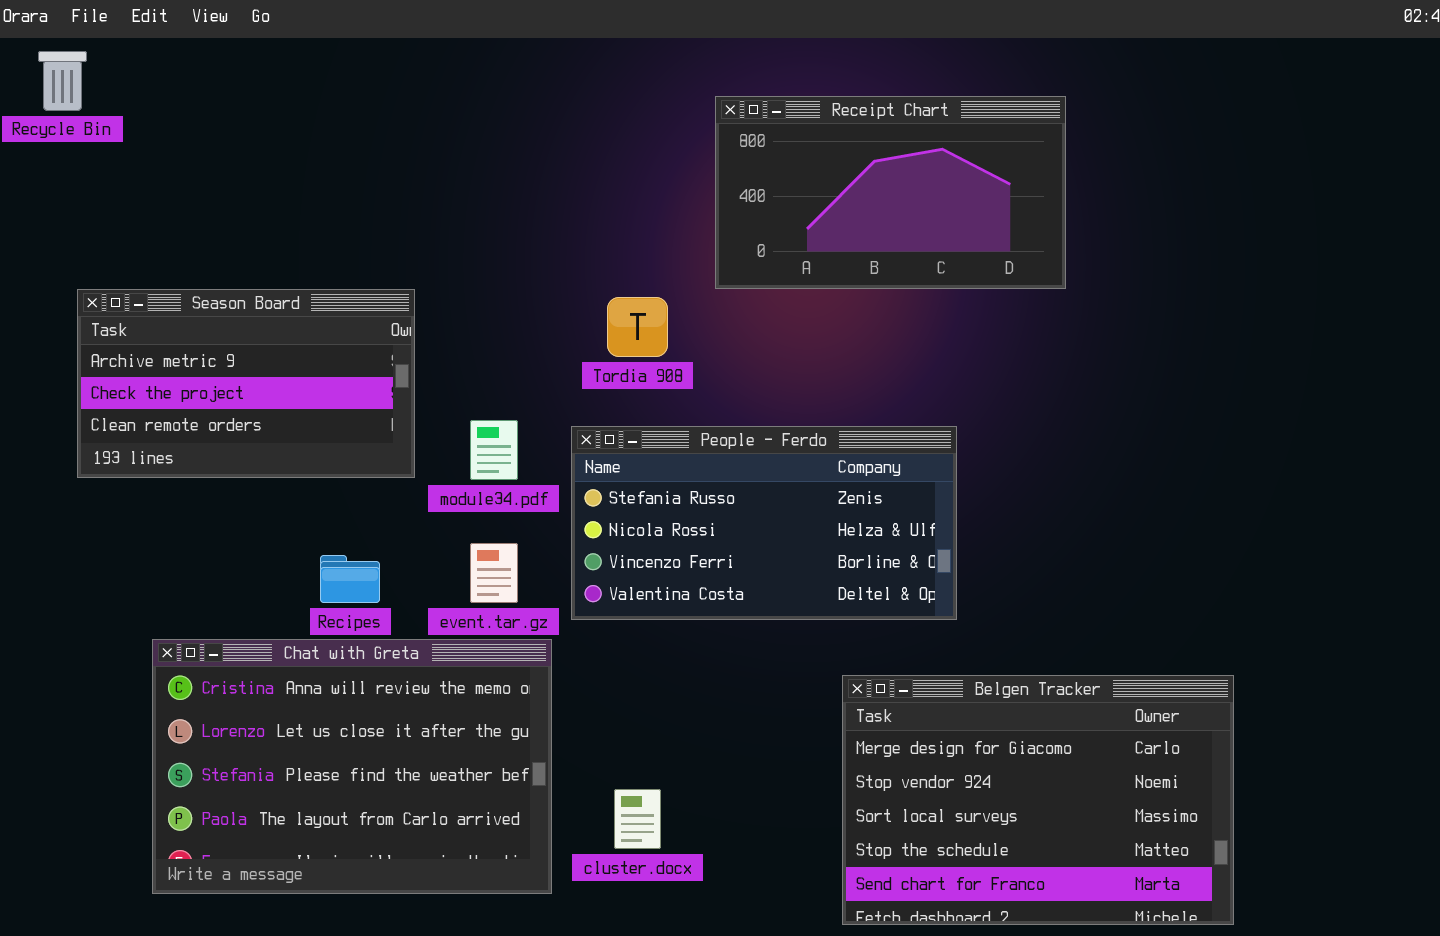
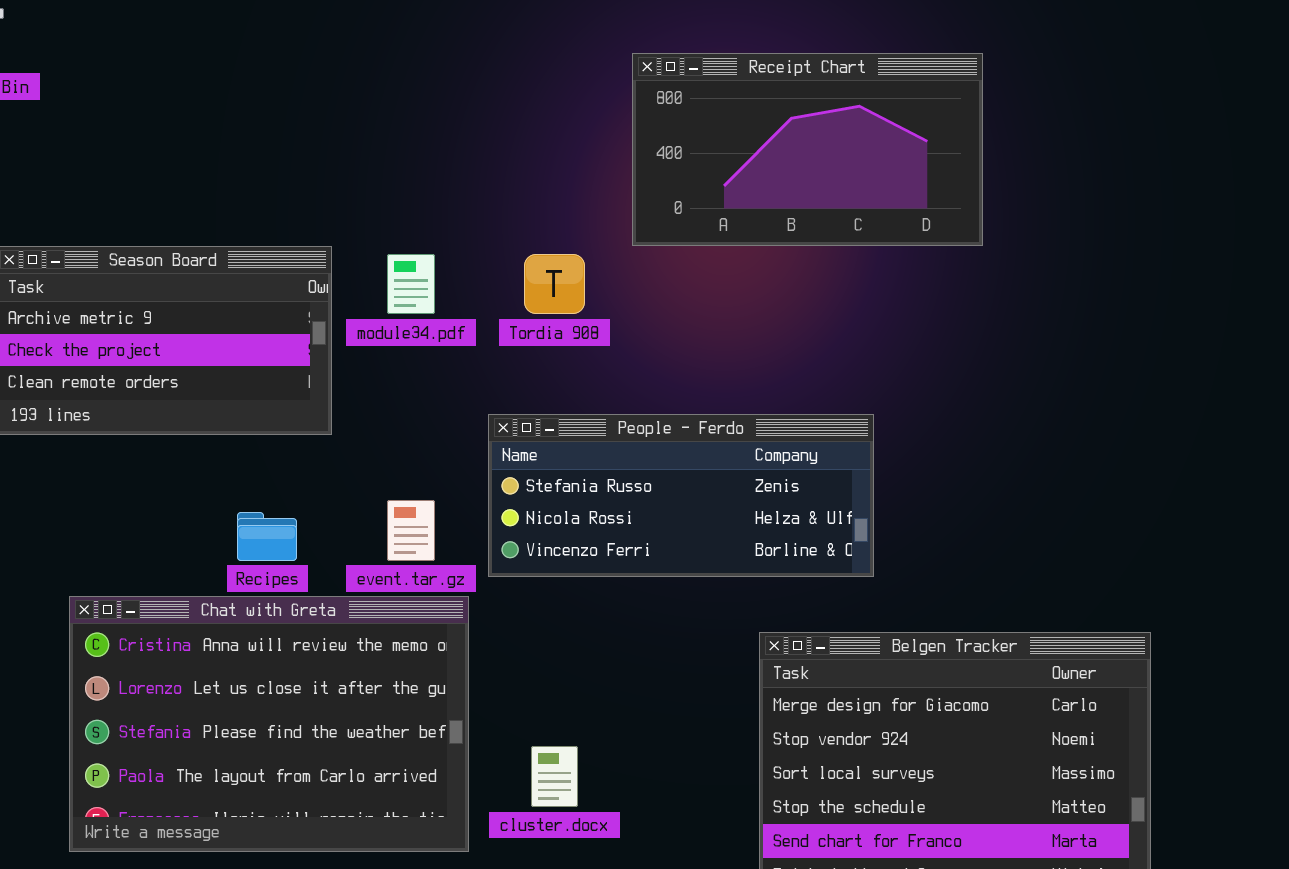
module34.pdf: [470,420,518,480] -> [387,254,435,314], moved
People - Ferdo: [571,426,957,620] -> [488,414,874,577], resized

